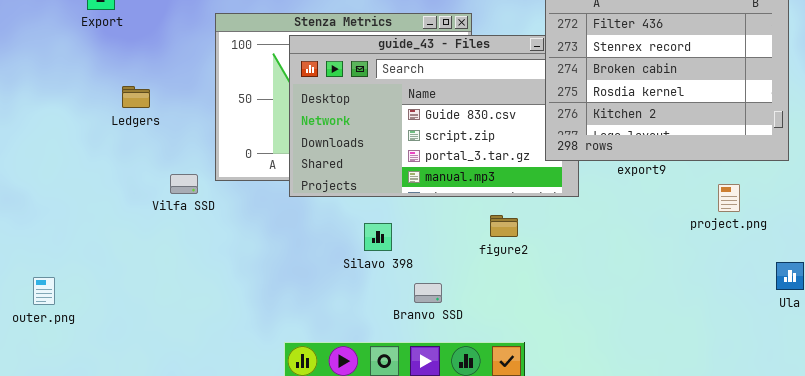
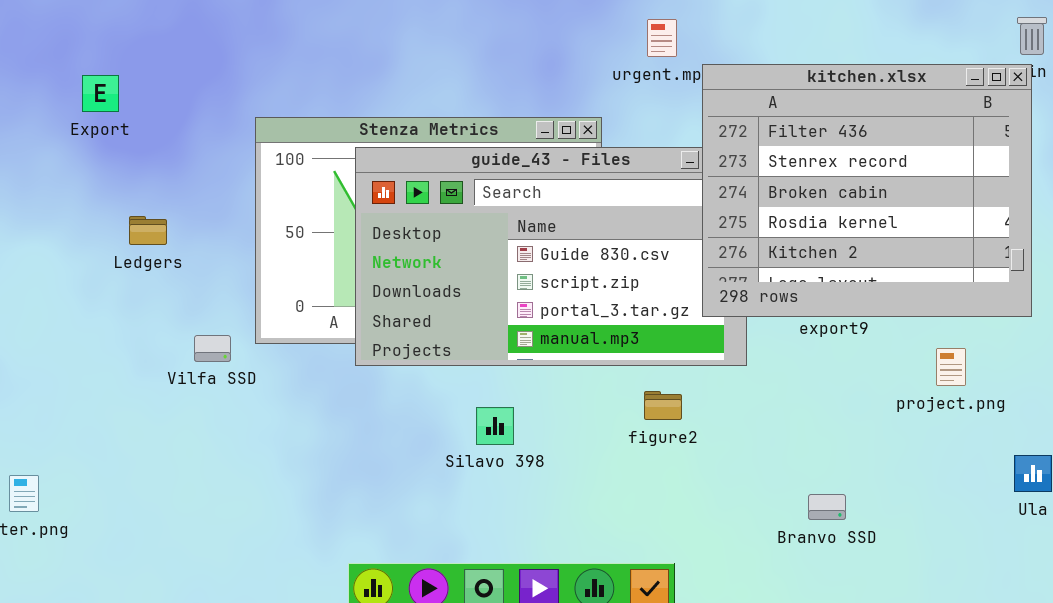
figure2: [490,215,518,237] -> [644,391,682,420], moved
Silavo 398: [364,223,392,251] -> [476,407,514,445], moved
Branvo SSD: [414,283,442,303] -> [808,494,846,520], moved

